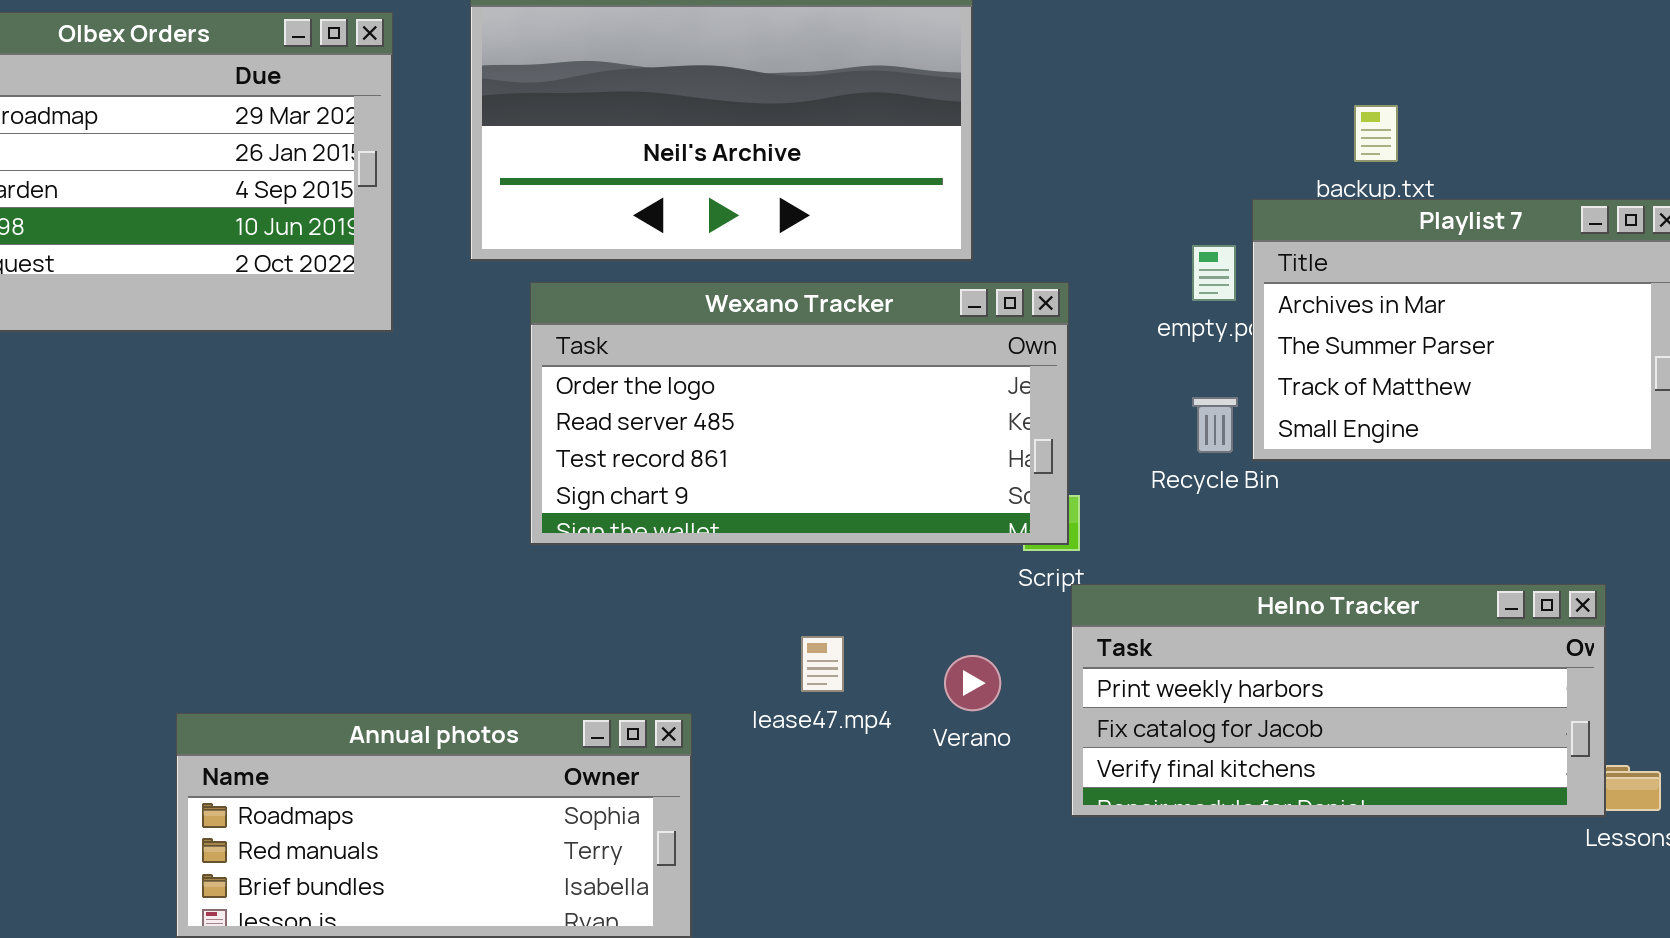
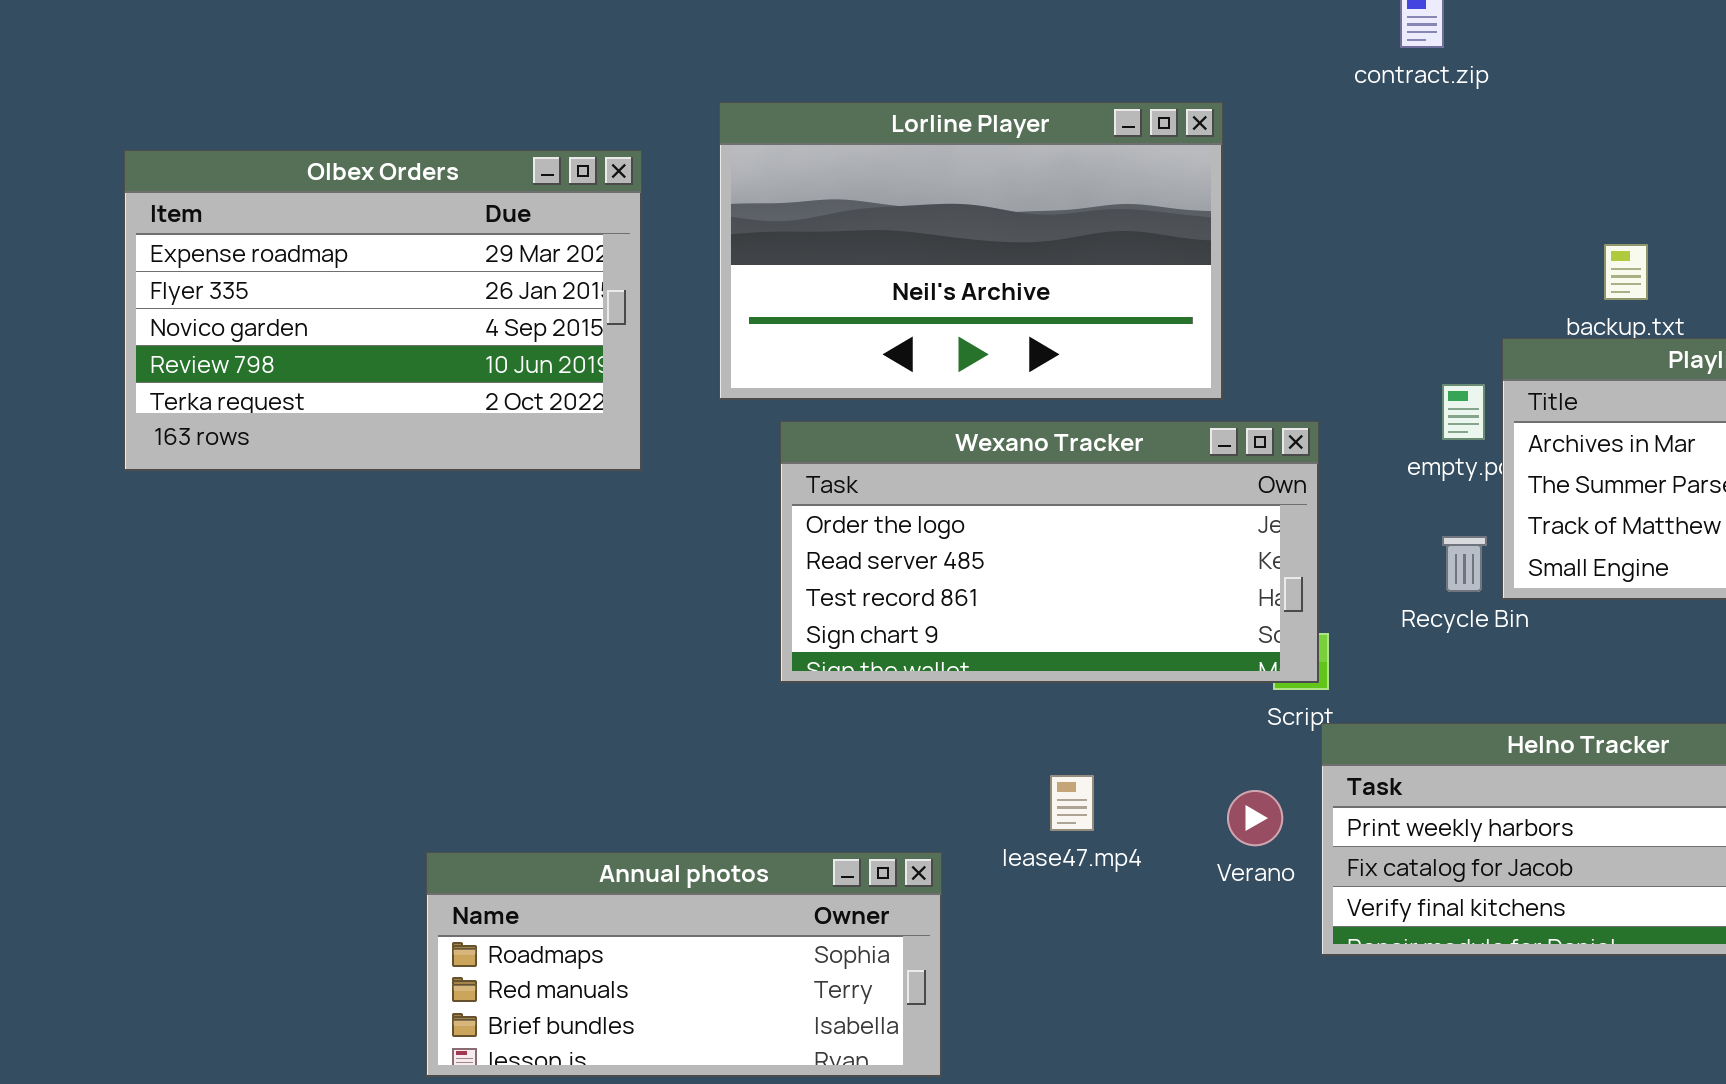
Verano: [944,655,1001,711] -> [1227,790,1283,846], moved

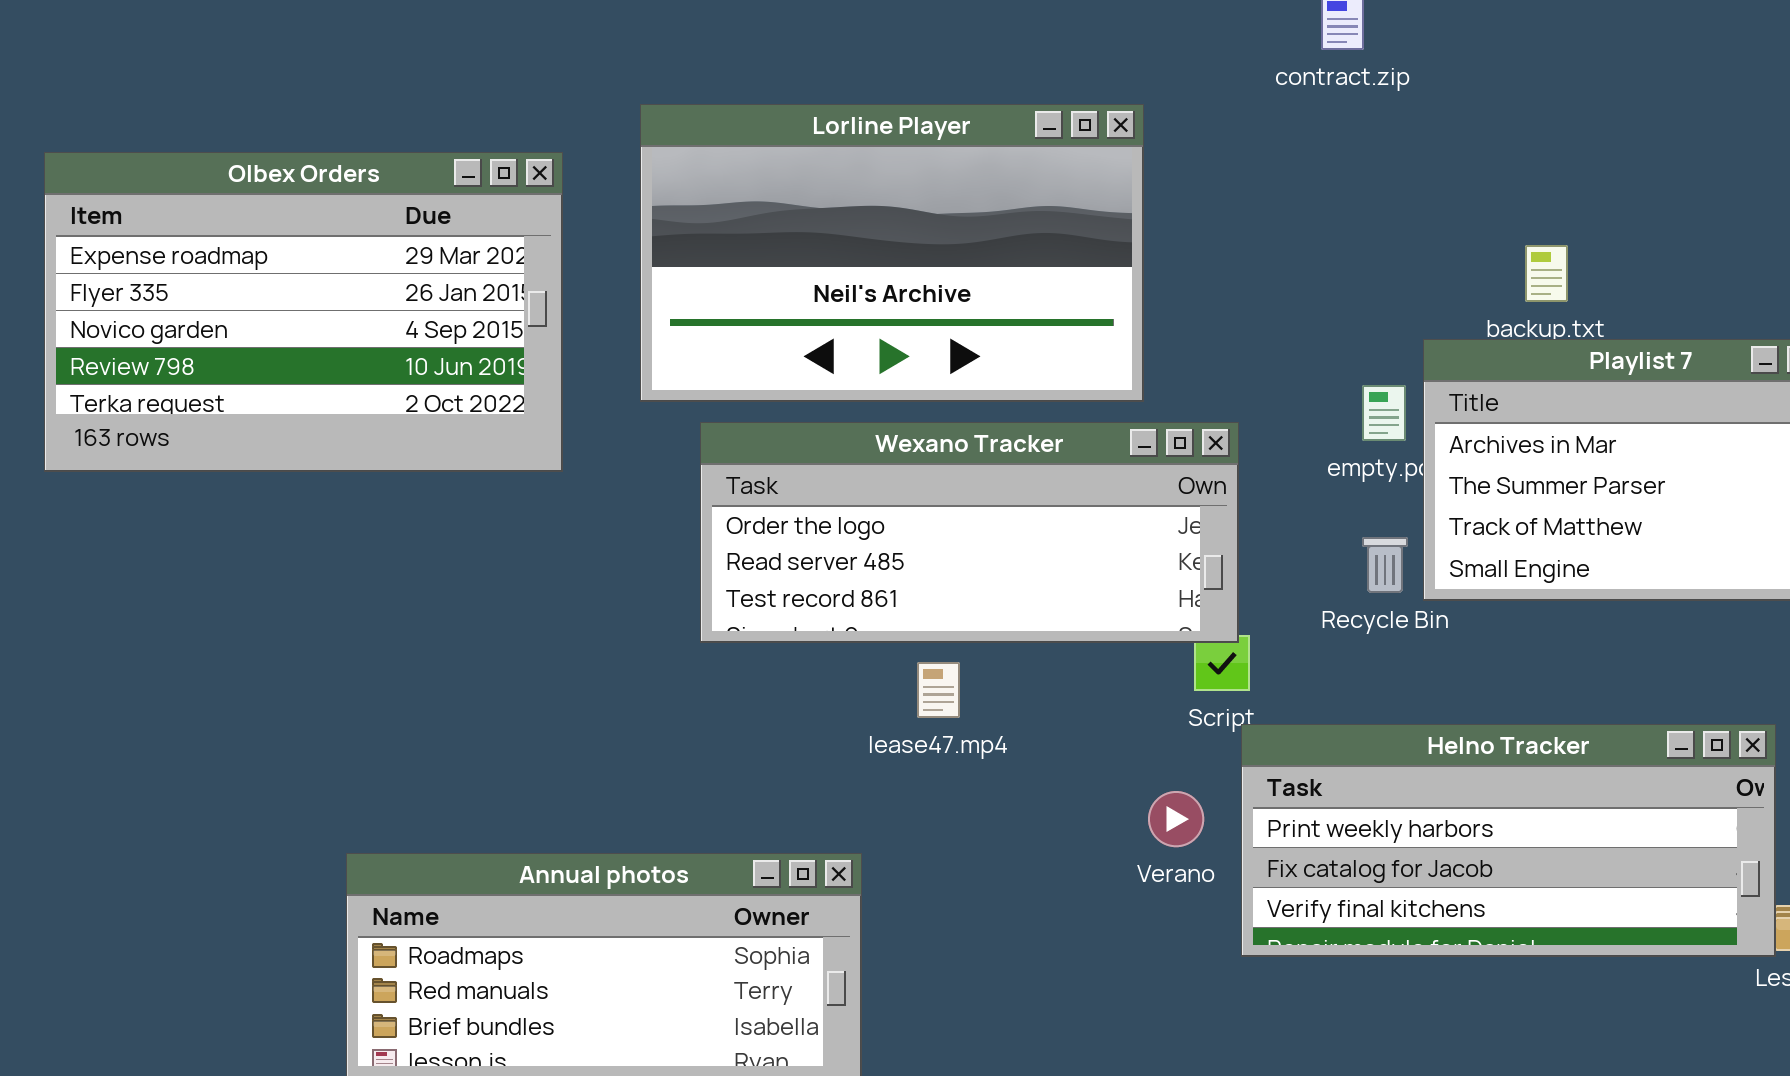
Wexano Tracker: [780,421,1319,683] -> [700,422,1239,643], resized
lease47.mp4: [1050,775,1094,831] -> [917,662,960,718], moved

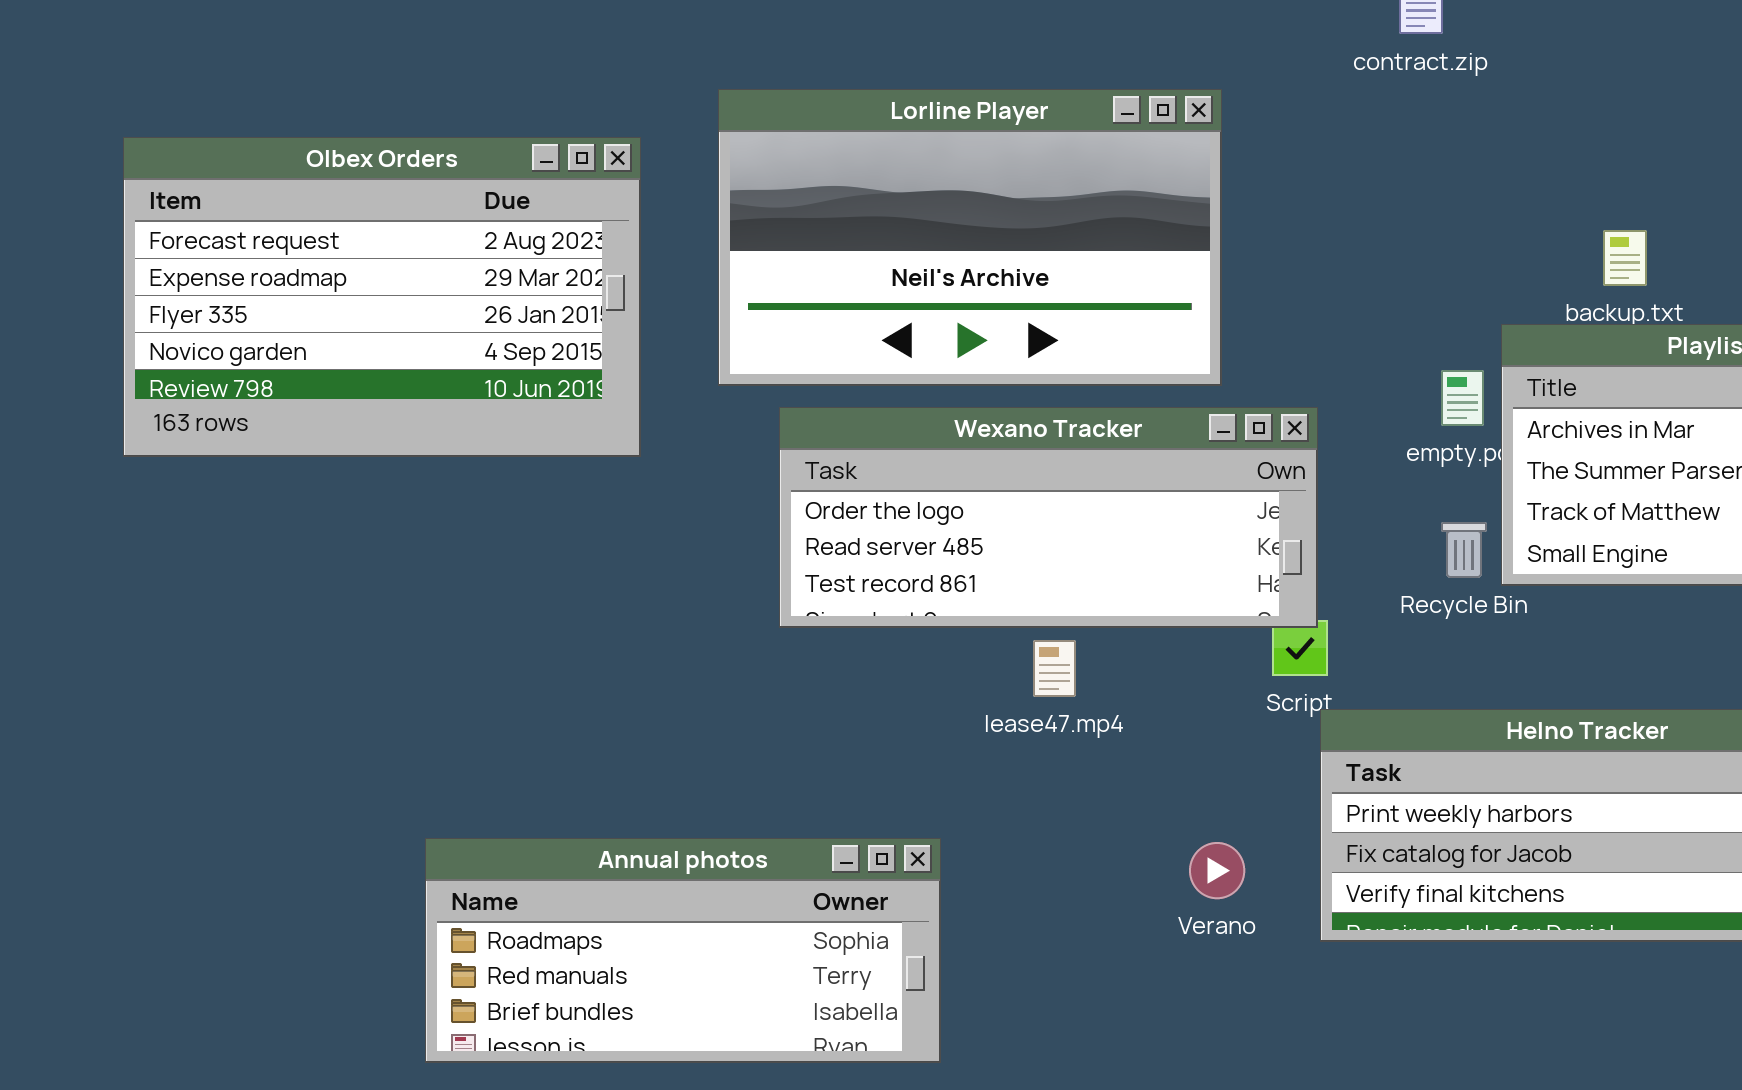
Olbex Orders: [44,152,563,472] -> [123,137,641,457], scrolled up 1 row
lease47.mp4: [917,662,960,718] -> [1033,640,1076,697], moved
Verano: [1148,791,1204,847] -> [1189,842,1245,899], moved

